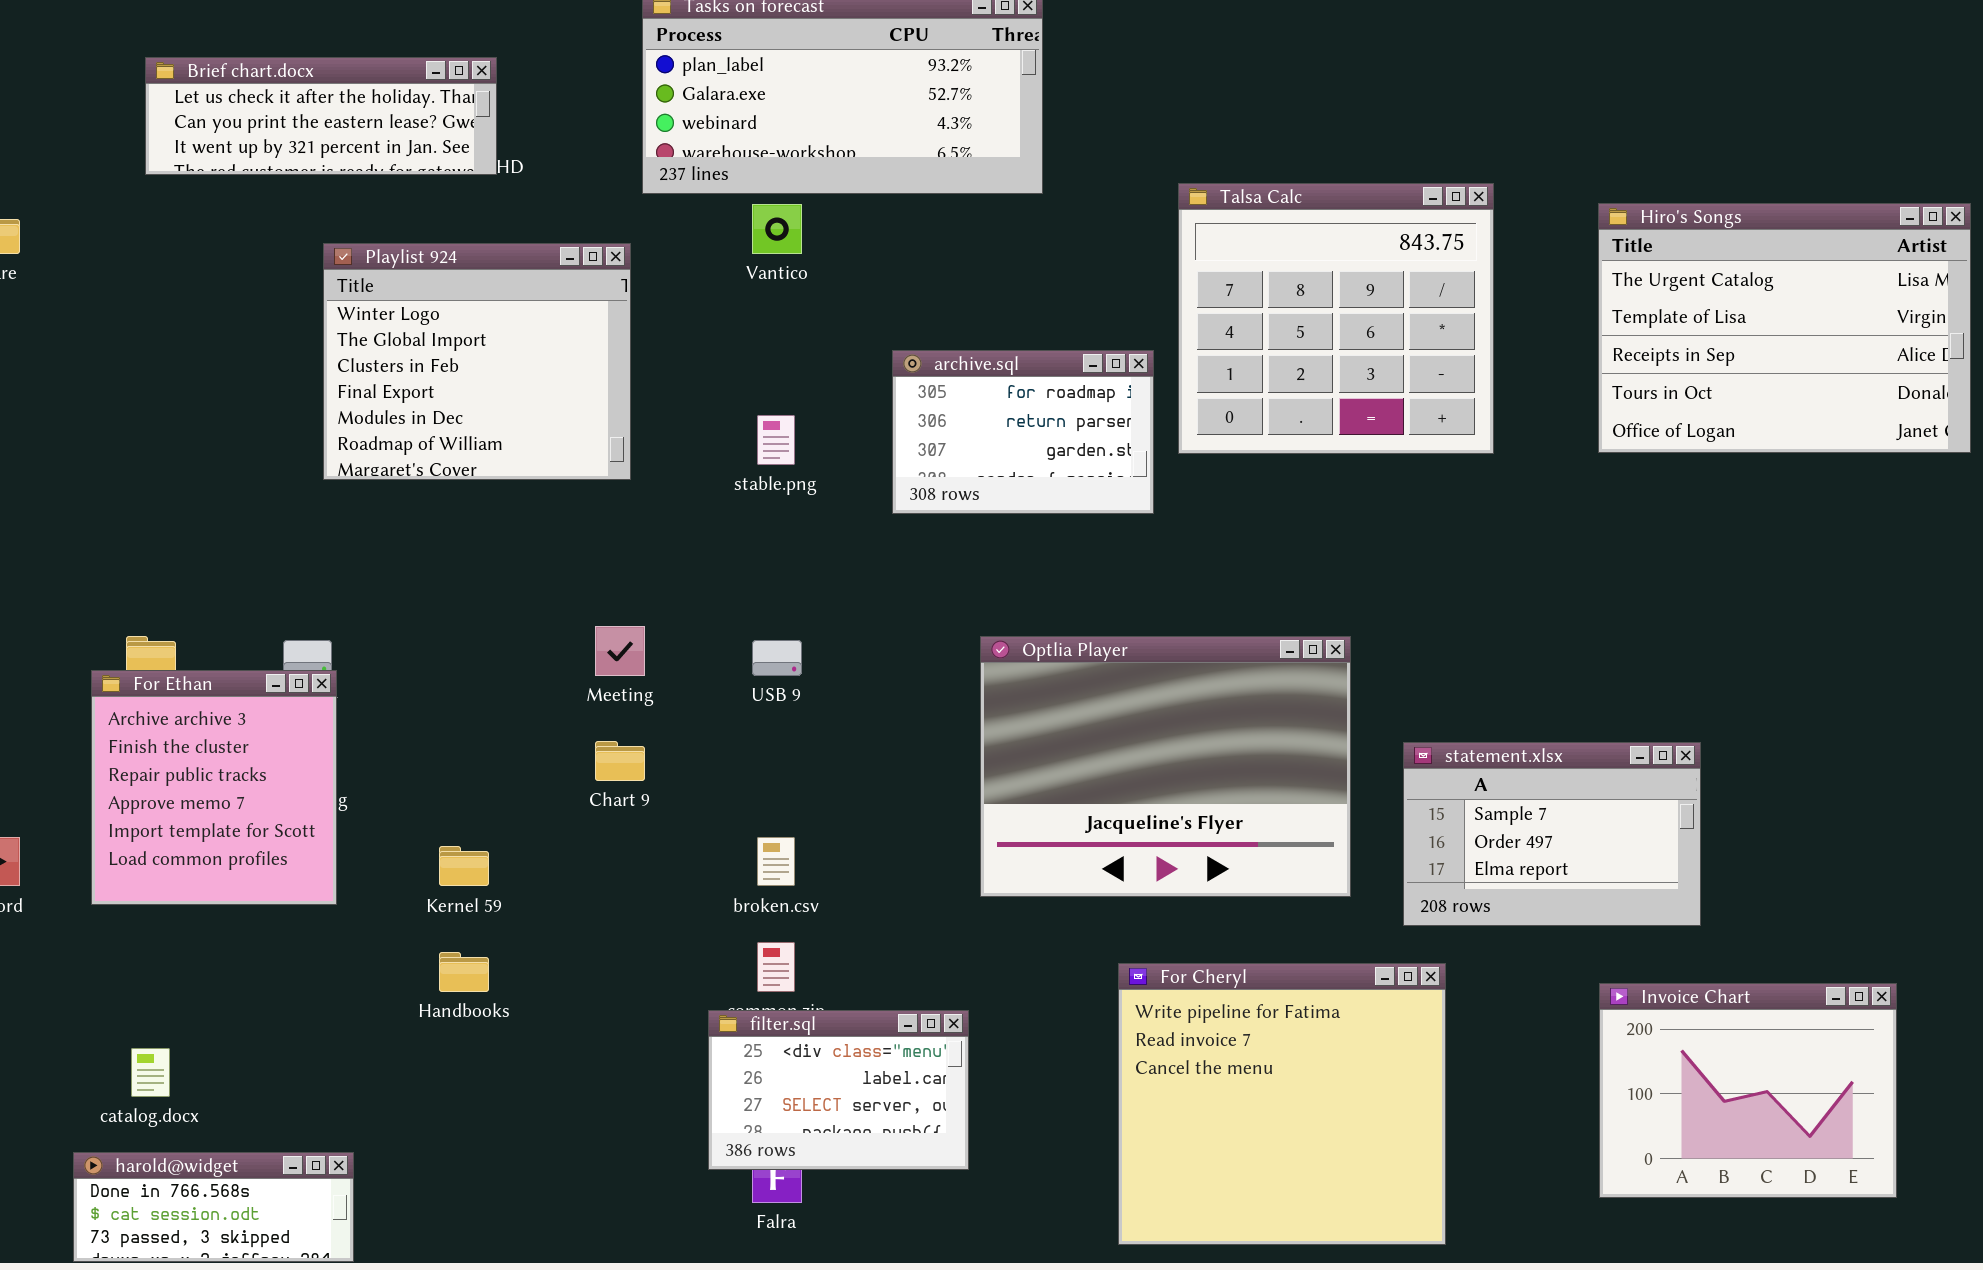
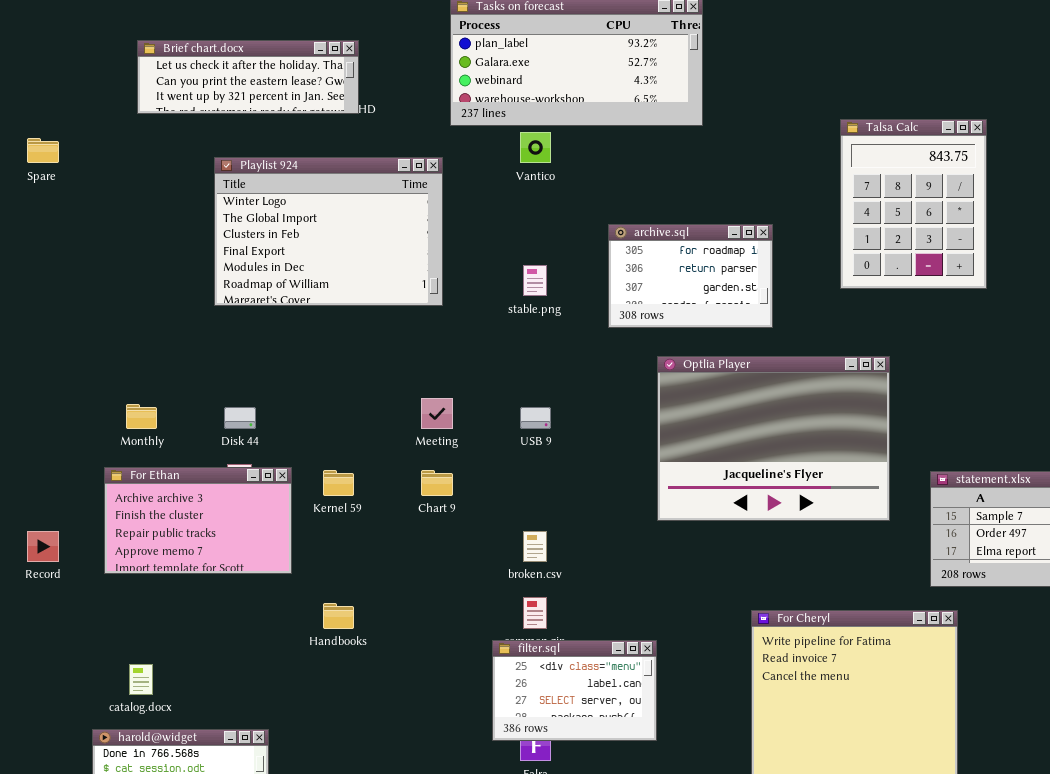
Talsa Calc: [1178,183,1494,454] -> [840,119,987,289], resized
Playlist 924: [323,243,631,480] -> [214,157,443,306], resized
Optlia Player: [980,636,1351,897] -> [657,356,890,521], moved
For Ethan: [91,670,337,905] -> [104,467,292,574], resized
Kernel 59: [439,846,489,886] -> [323,470,354,496], moved

